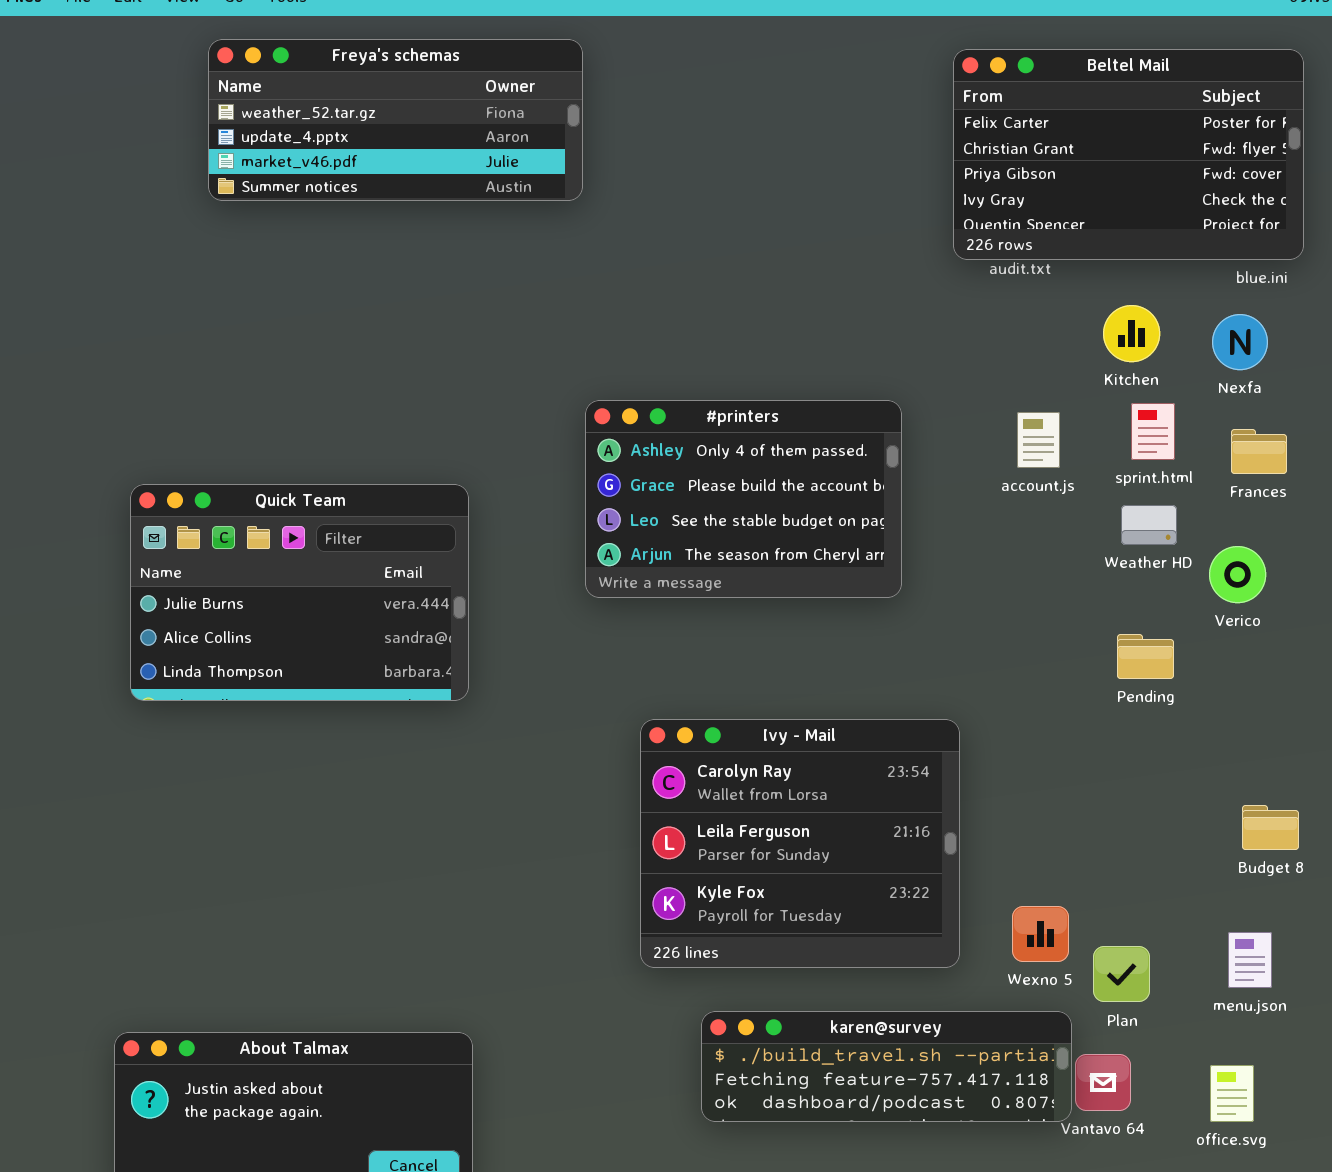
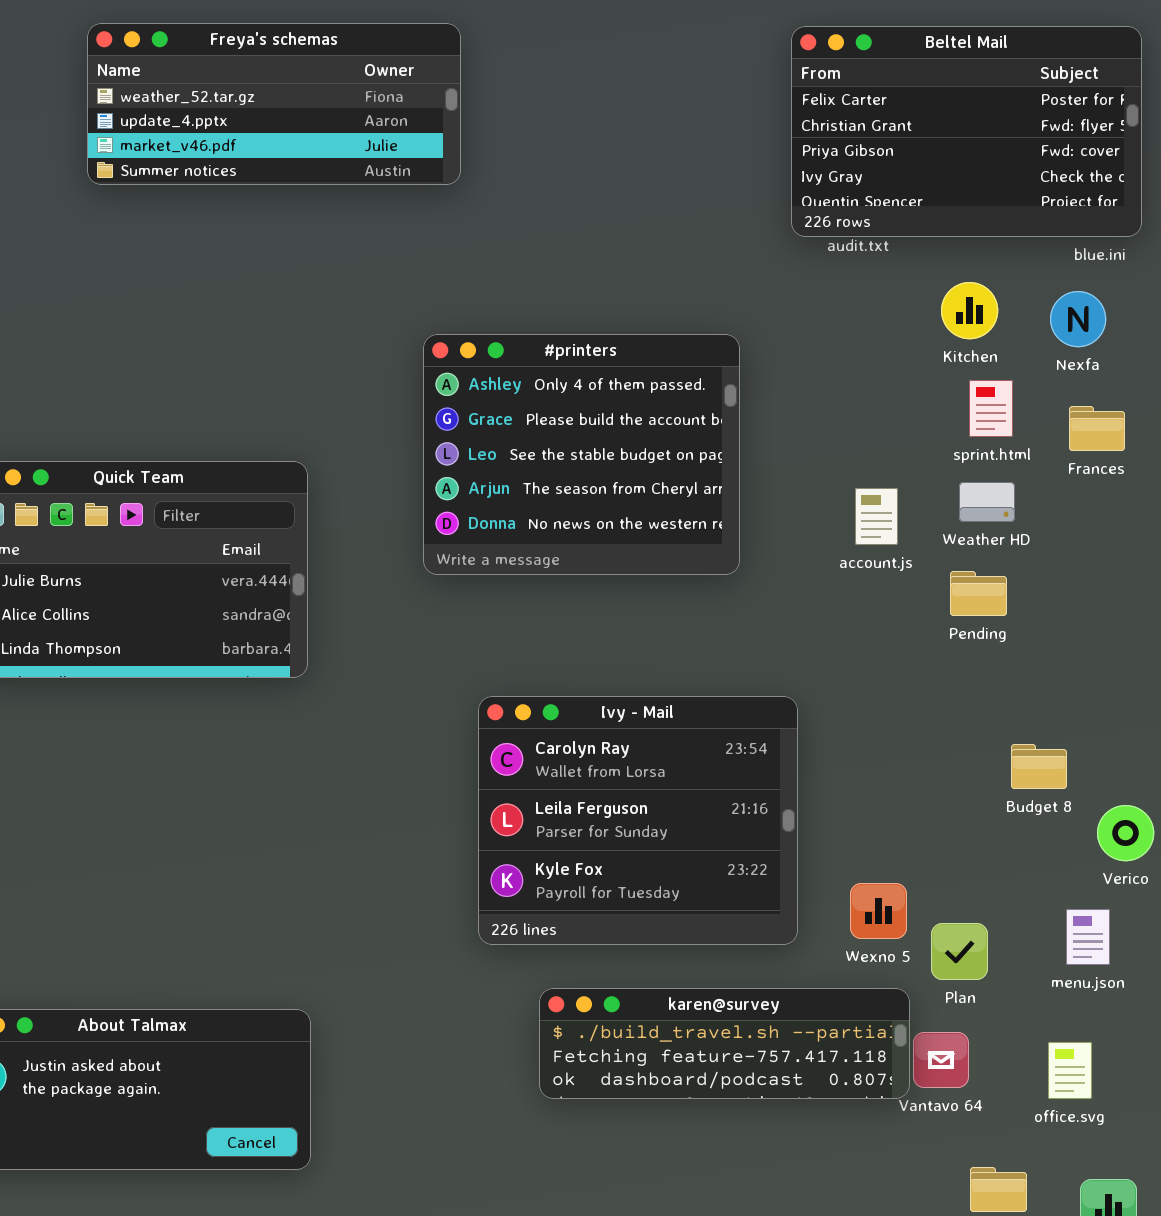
Freya's schemas: [208,39,583,201] -> [87,23,461,185], moved
#printers: [585,400,902,598] -> [423,334,740,575], resized
account.js: [1017,412,1060,468] -> [855,488,898,545], moved
Verico: [1209,546,1266,603] -> [1097,805,1154,861], moved
Pending: [1117,634,1174,679] -> [950,571,1007,616], moved
Budget 8: [1242,805,1299,850] -> [1011,744,1067,789], moved

